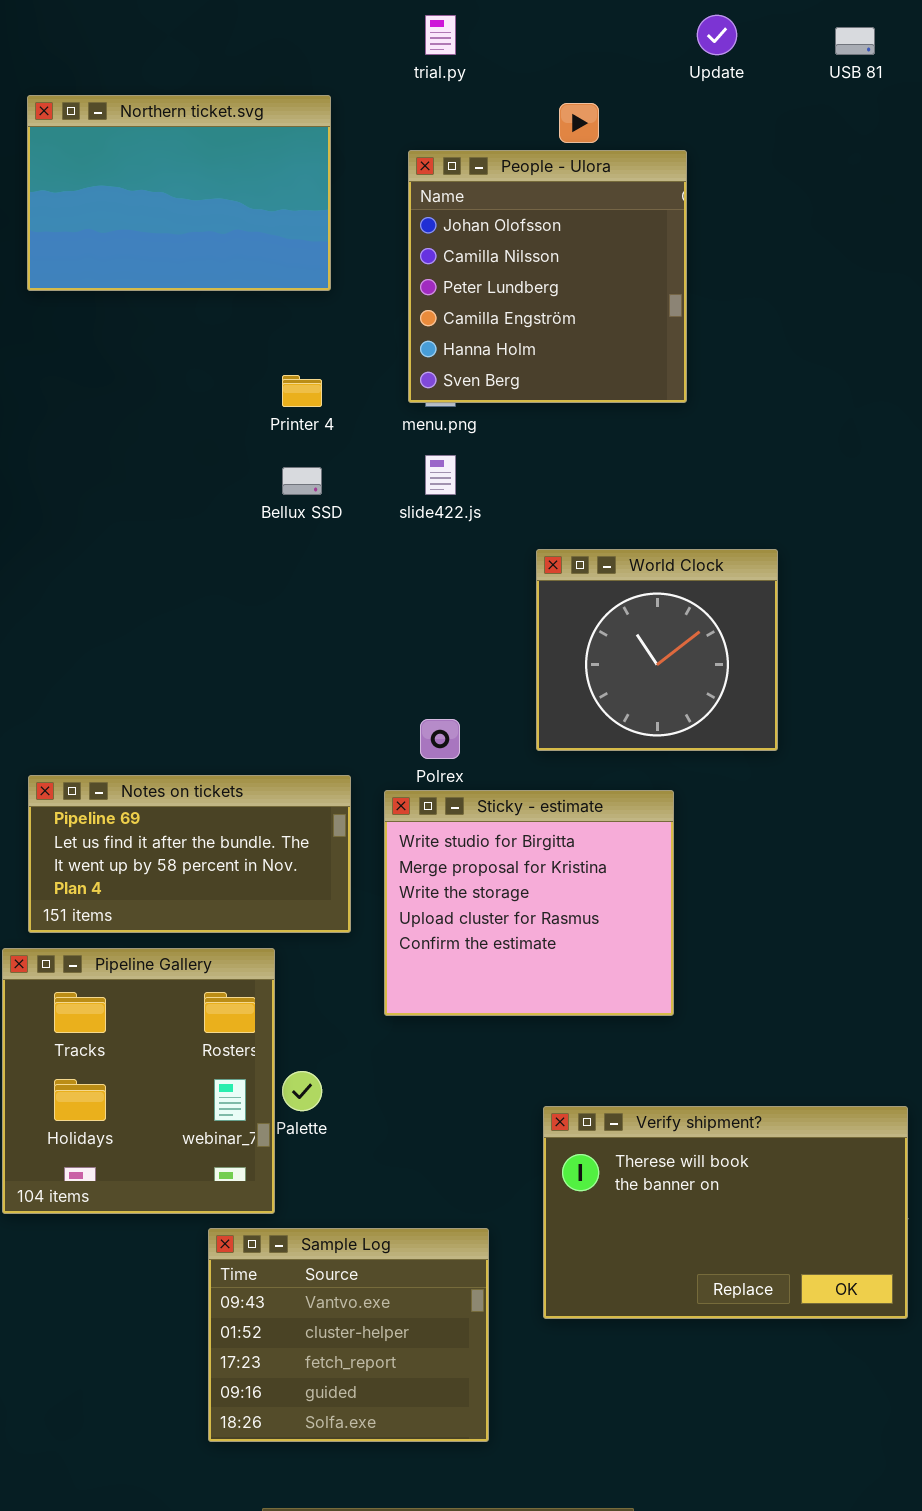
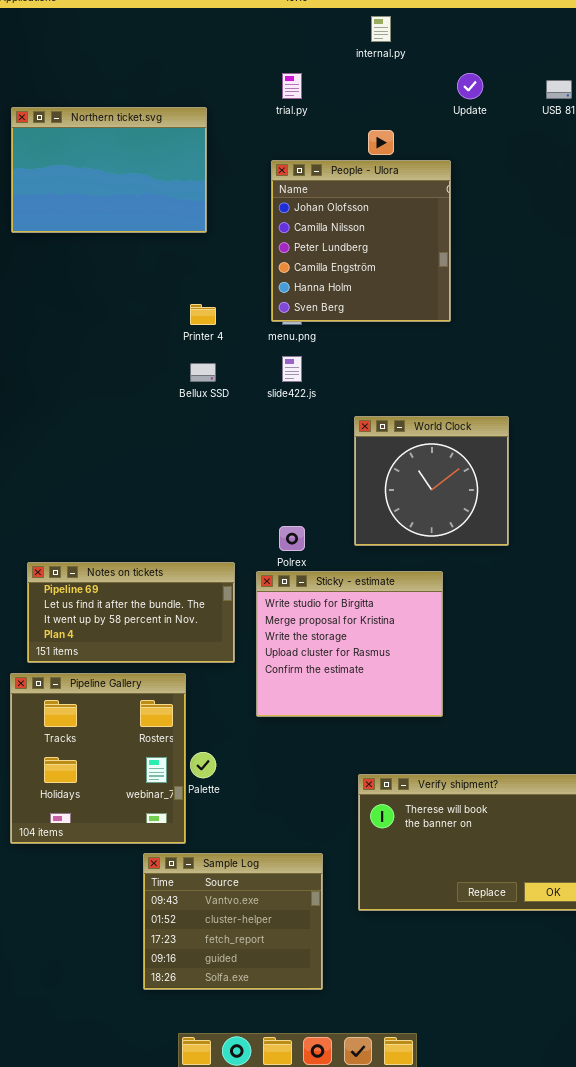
Northern ticket.svg: [27,95,331,291] -> [11,107,207,233], moved

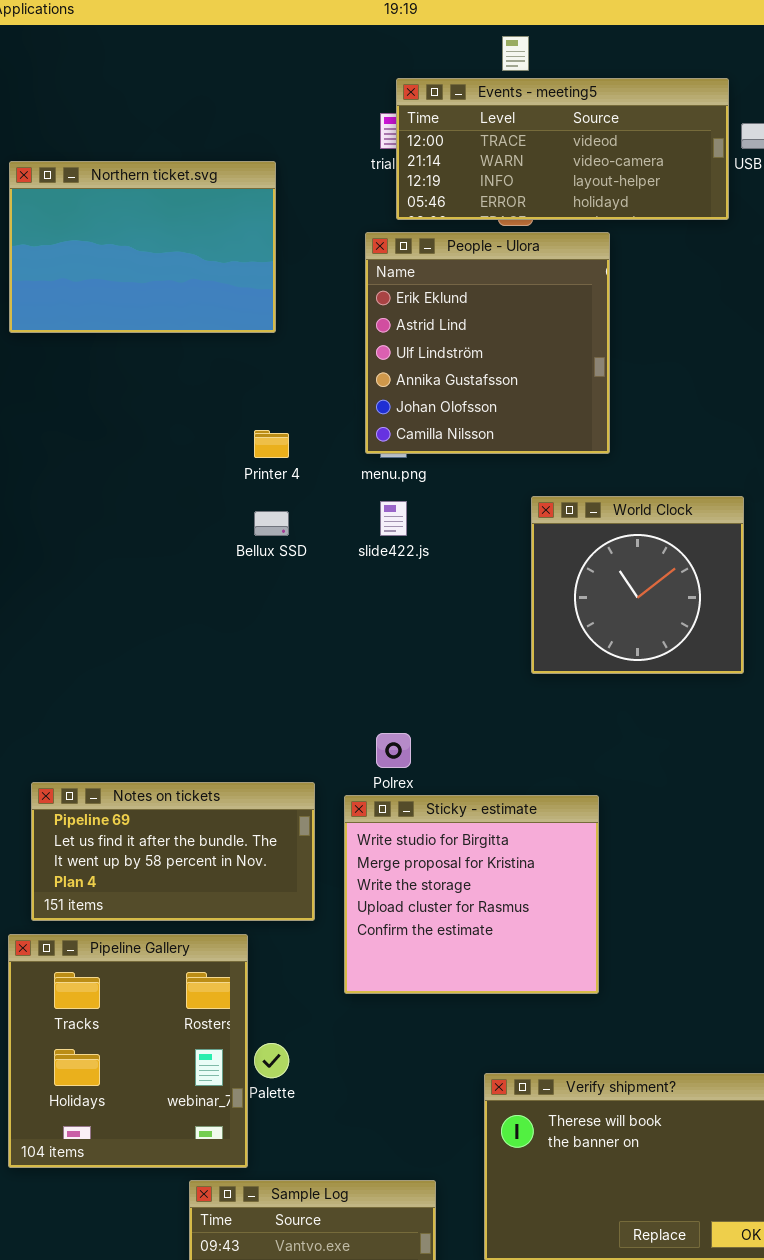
Events - meeting5: none -> [396,78,729,220], opened
People - Ulora: [271,160,451,322] -> [365,232,610,454], scrolled up 4 rows
World Clock: [354,416,509,546] -> [531,496,744,674], moved

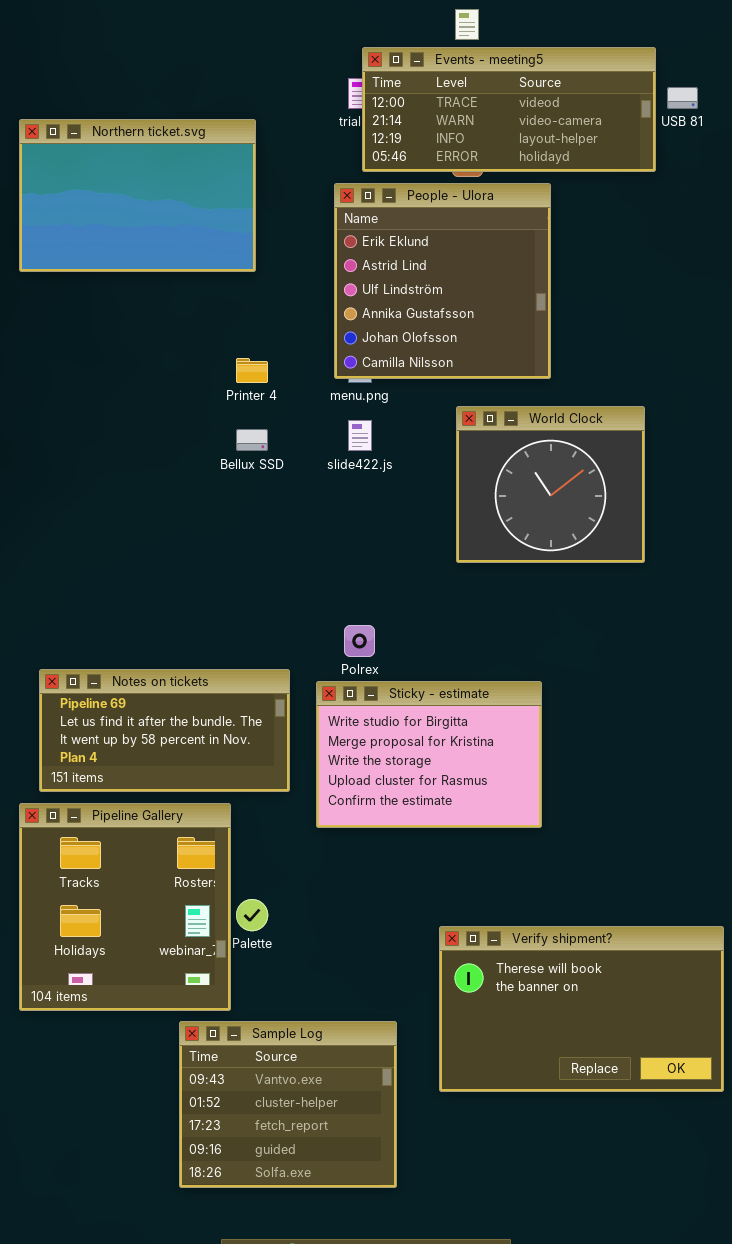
World Clock: [531,496,744,674] -> [456,406,645,563], moved
Sticky - estimate: [344,795,599,994] -> [316,681,542,828], resized

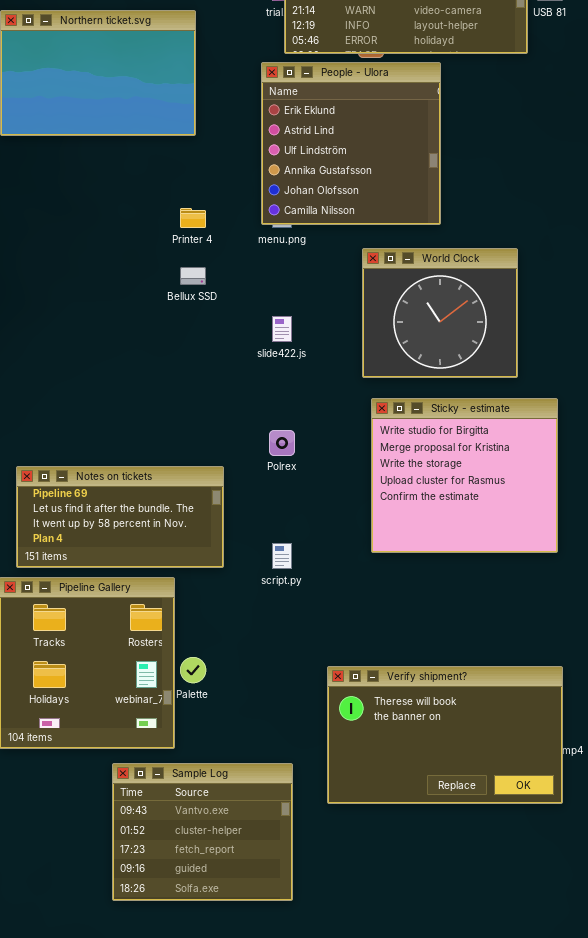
slide422.js: [348,420,372,451] -> [272,316,292,342], moved
Sticky - estimate: [316,681,542,828] -> [371,398,558,553], moved, resized
Verify shipment?: [439,926,724,1092] -> [327,666,563,804], moved
Sample Log: [179,1021,397,1188] -> [112,763,293,901], moved

